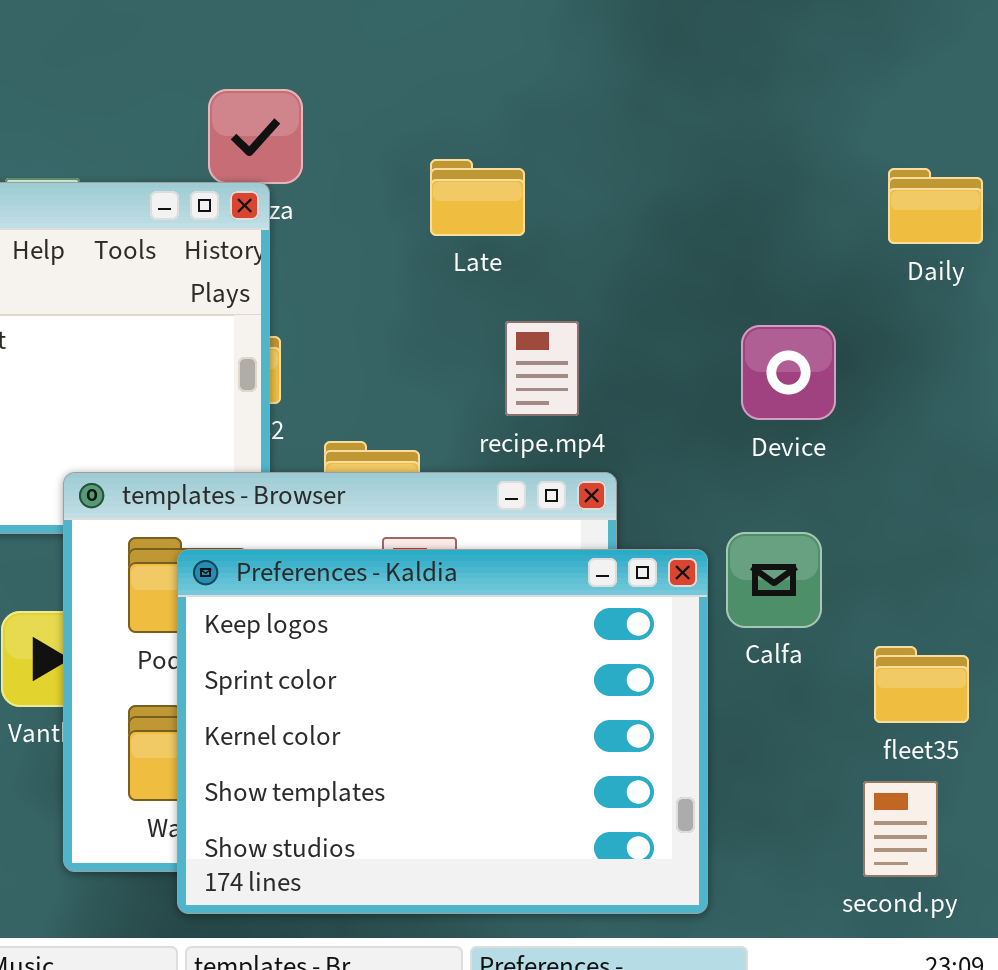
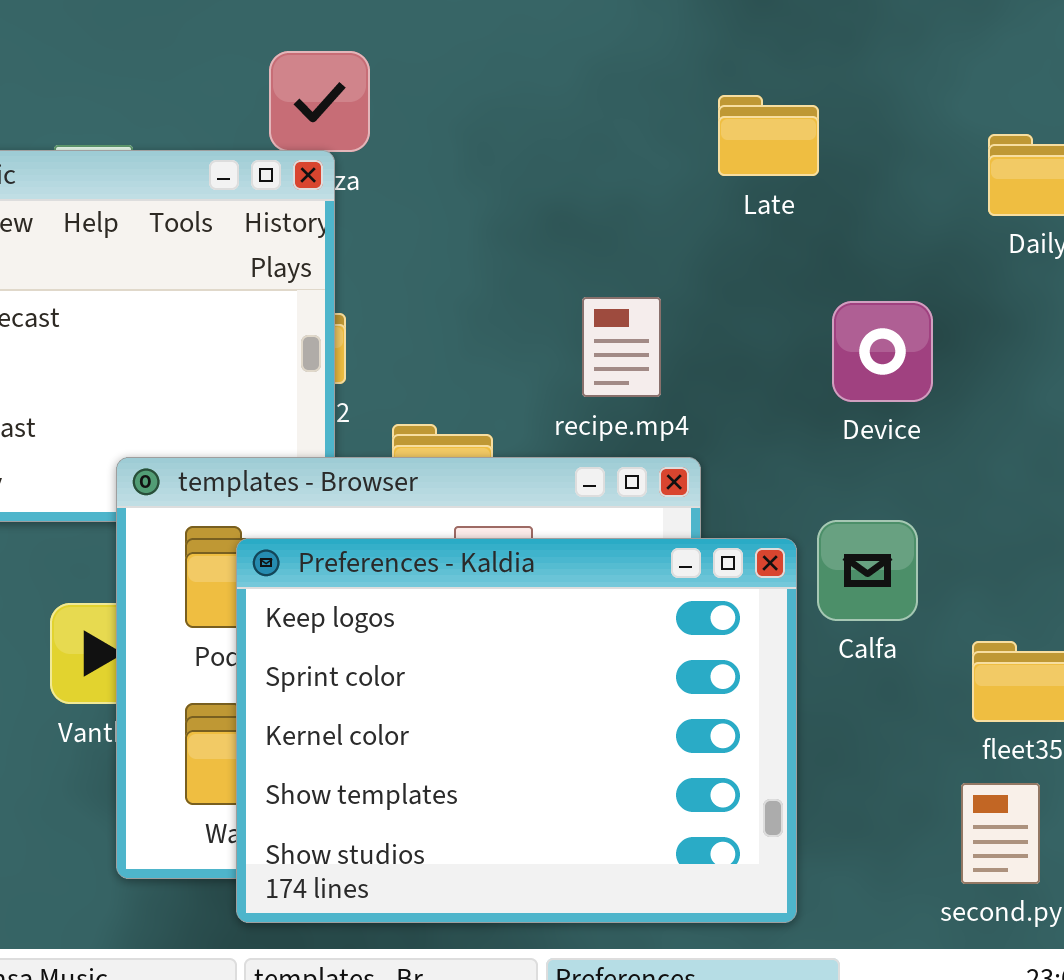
Late: [430,159,525,236] -> [718,95,819,176], moved

